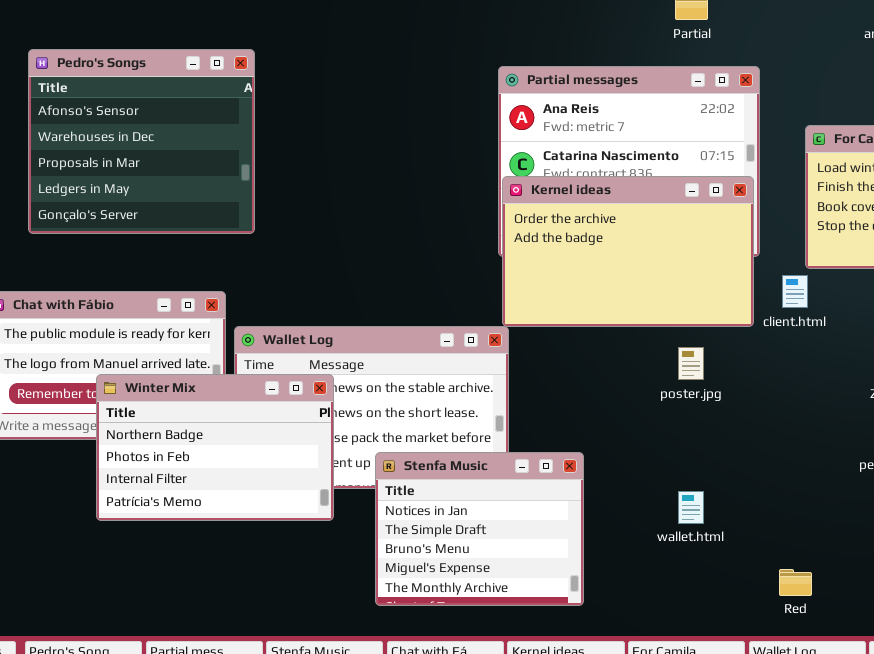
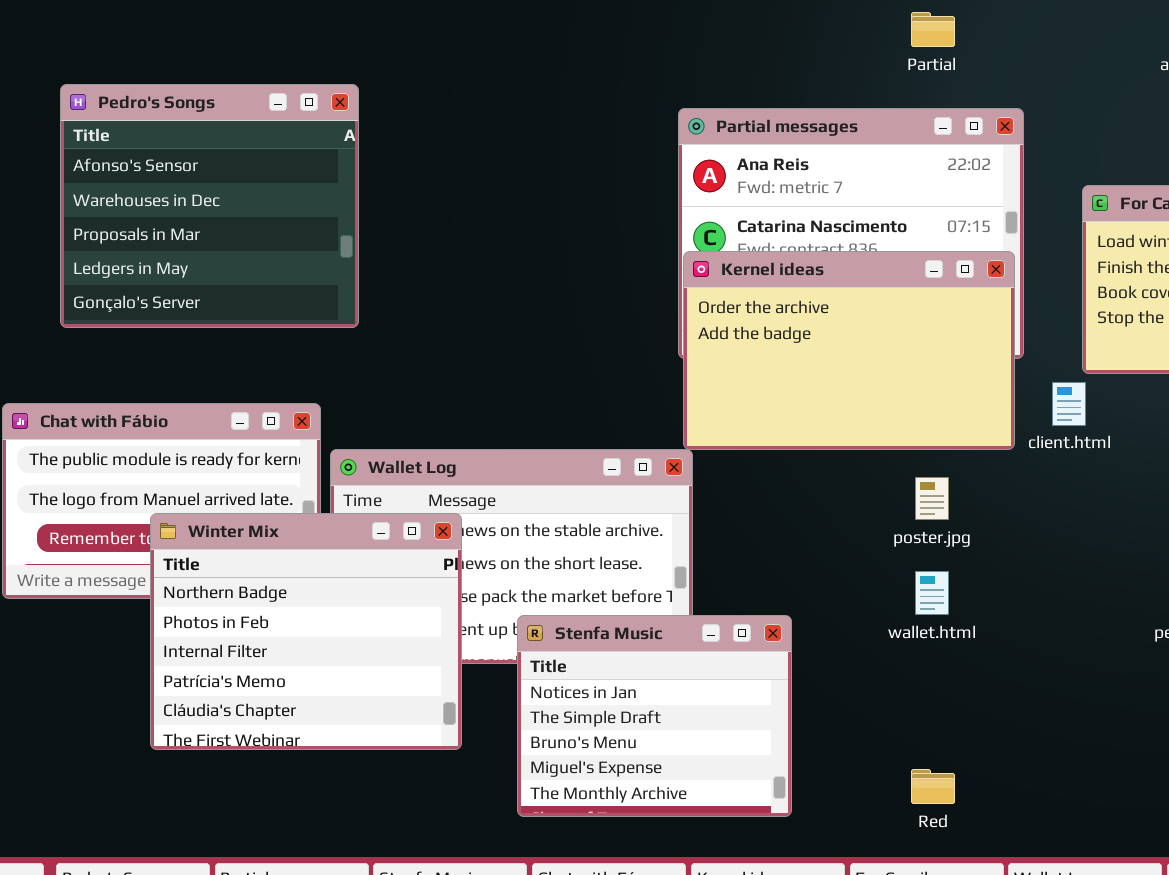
Winter Mix: [96,374,334,521] -> [150,513,462,750], resized
wallet.html: [678,491,704,524] -> [915,571,949,615], moved
Red: [779,569,812,596] -> [911,769,955,804], moved

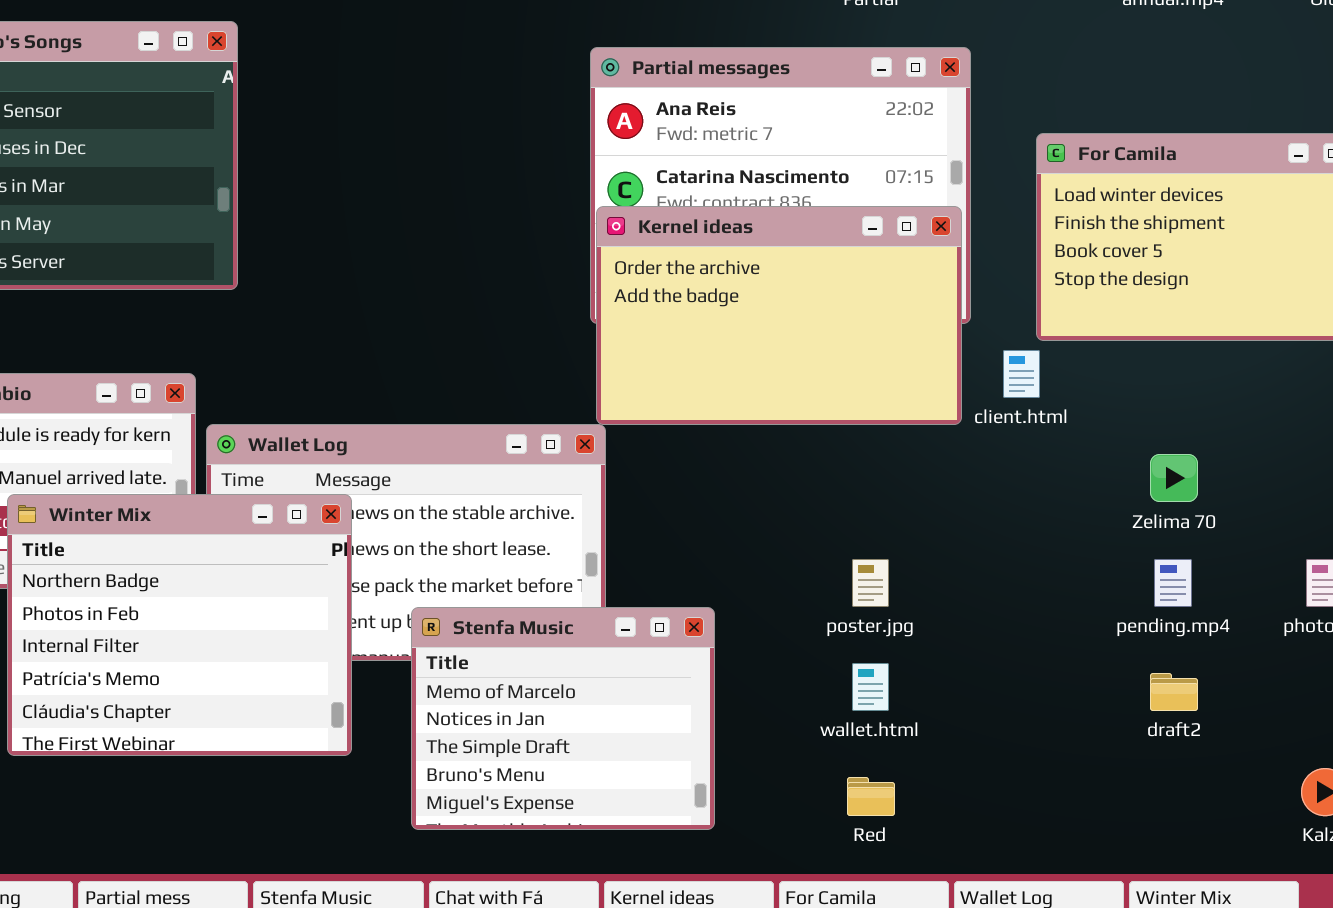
poster.jpg: [915,477,949,520] -> [852,559,889,607], moved
wallet.html: [915,571,949,615] -> [852,663,889,711], moved
Stenfa Music: [517,615,792,817] -> [411,607,715,830], scrolled up 1 row

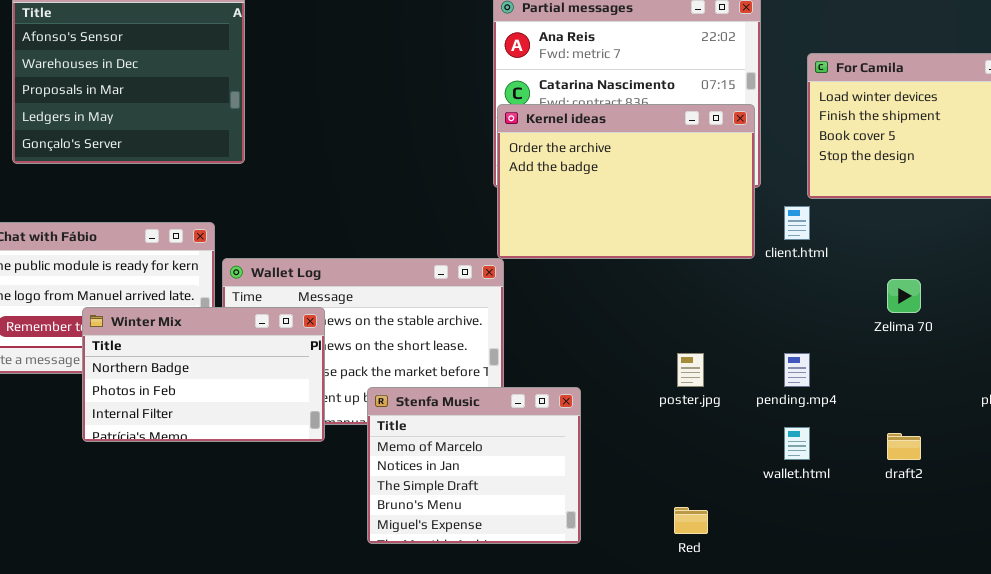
Winter Mix: [7,494,352,756] -> [82,307,325,442], resized
pending.mp4: [1154,559,1192,607] -> [784,353,810,387], moved
wallet.html: [852,663,889,711] -> [784,427,810,460], moved

